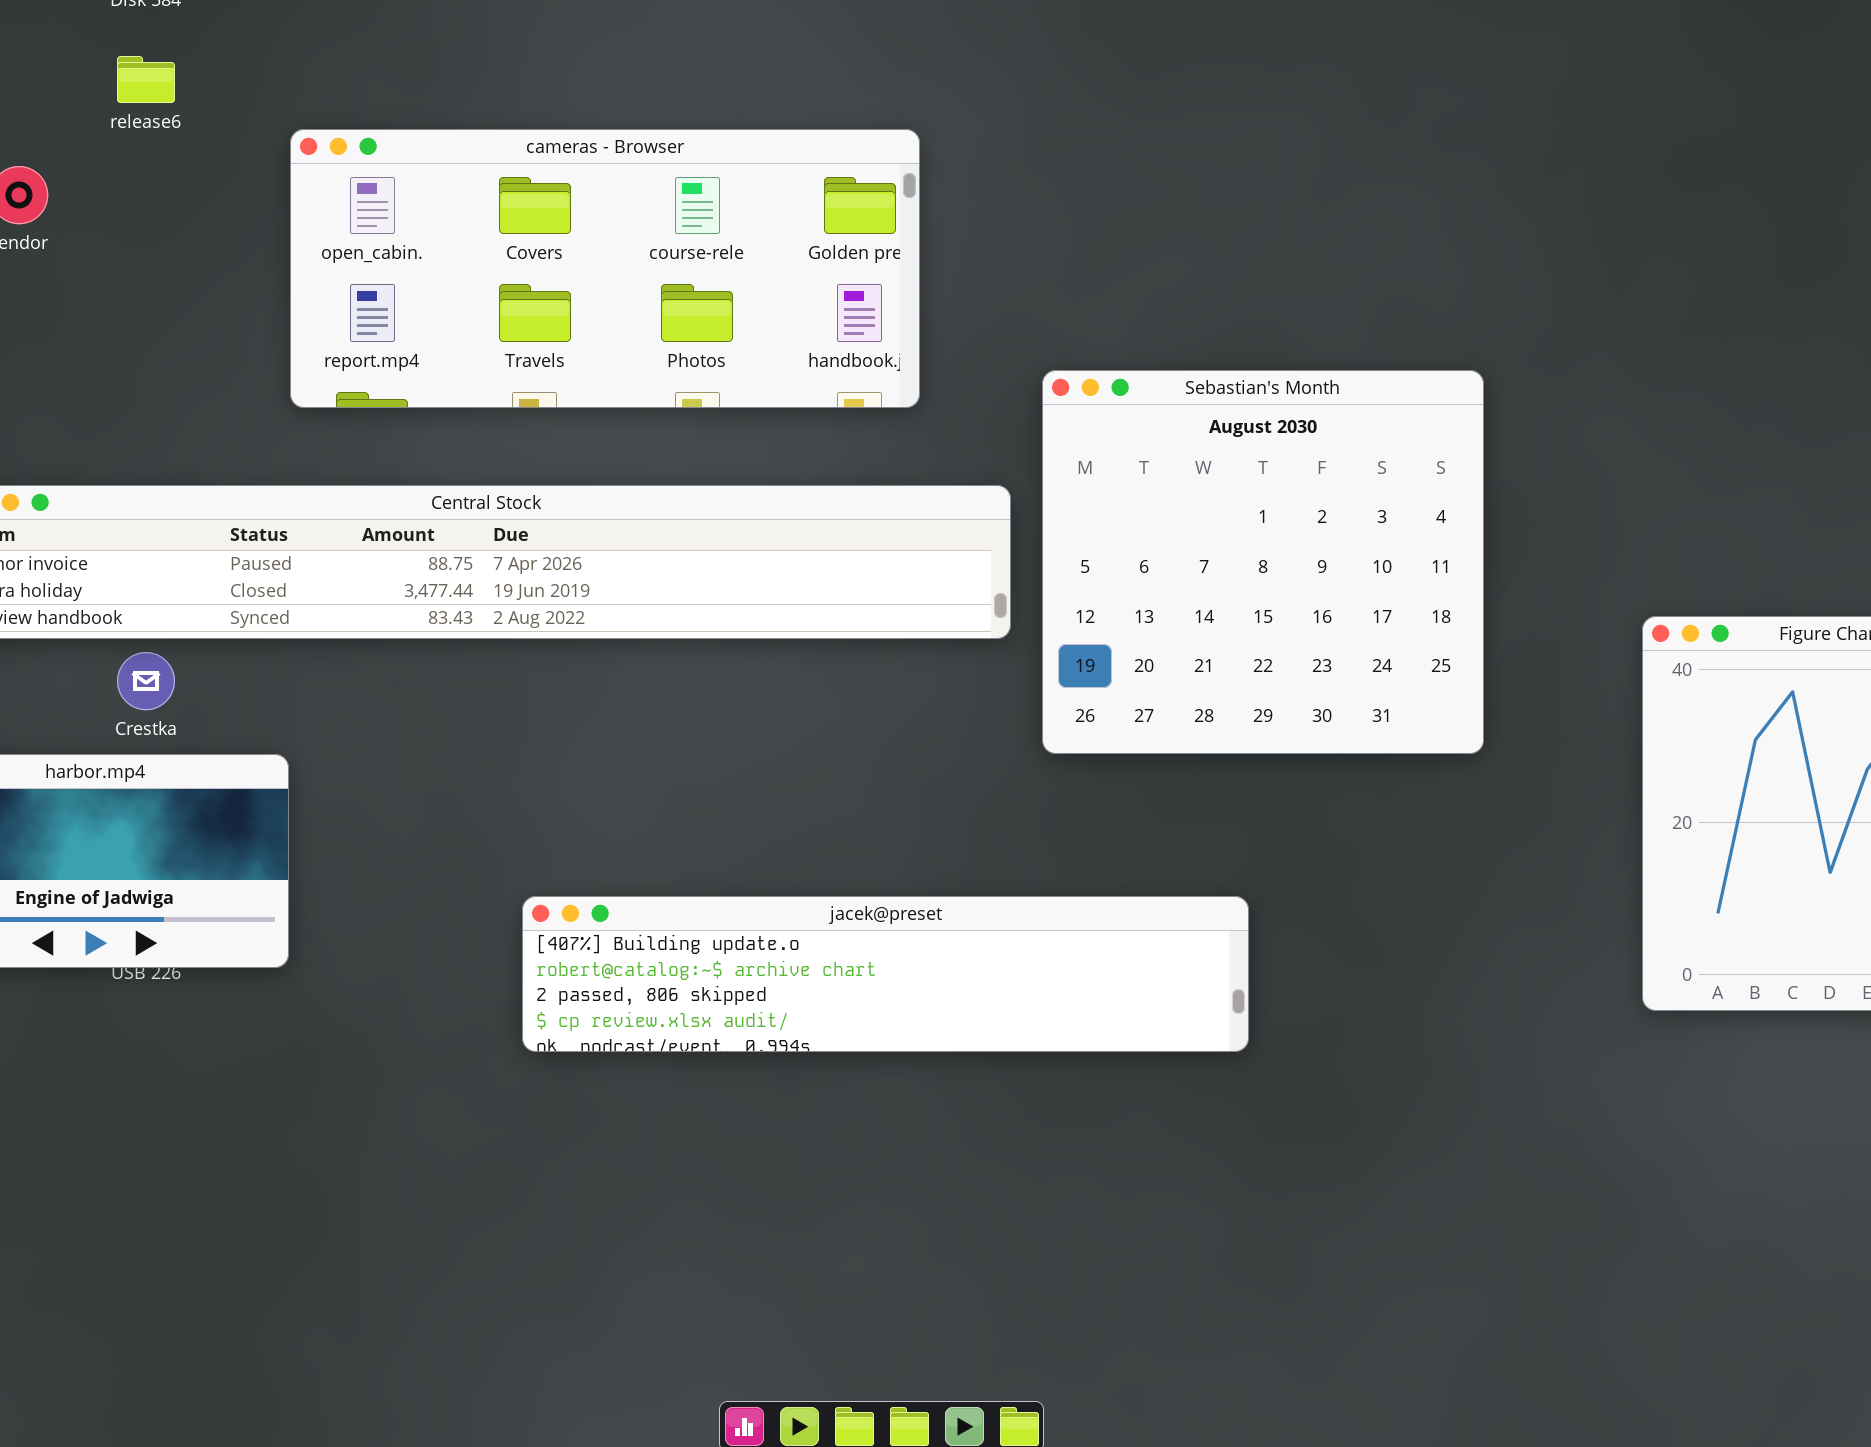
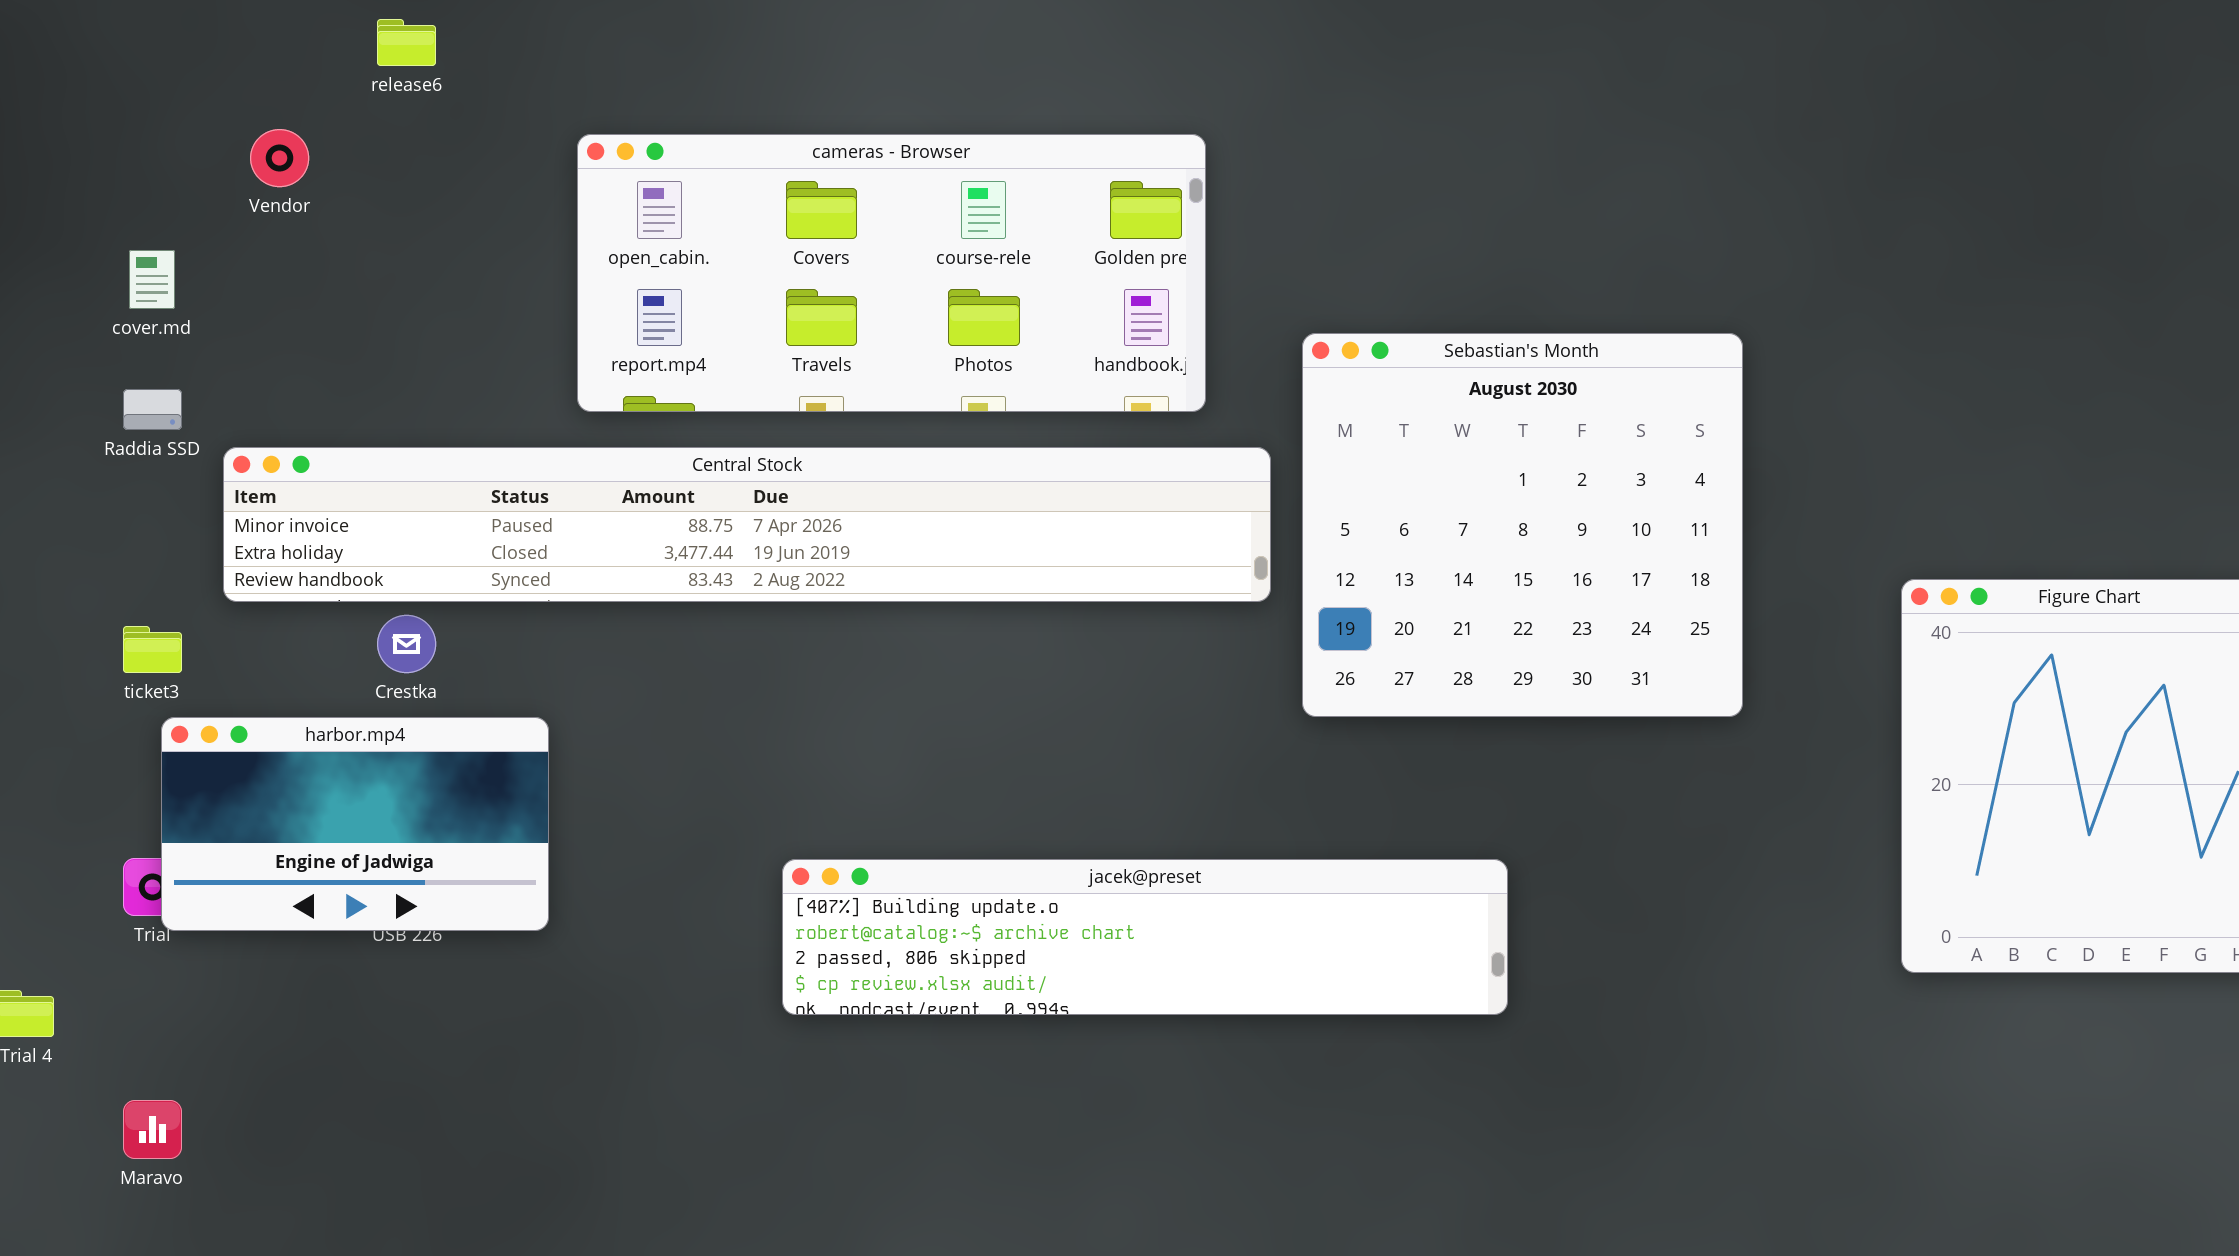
cameras - Browser: [290,129,920,408] -> [577,134,1206,412], moved

